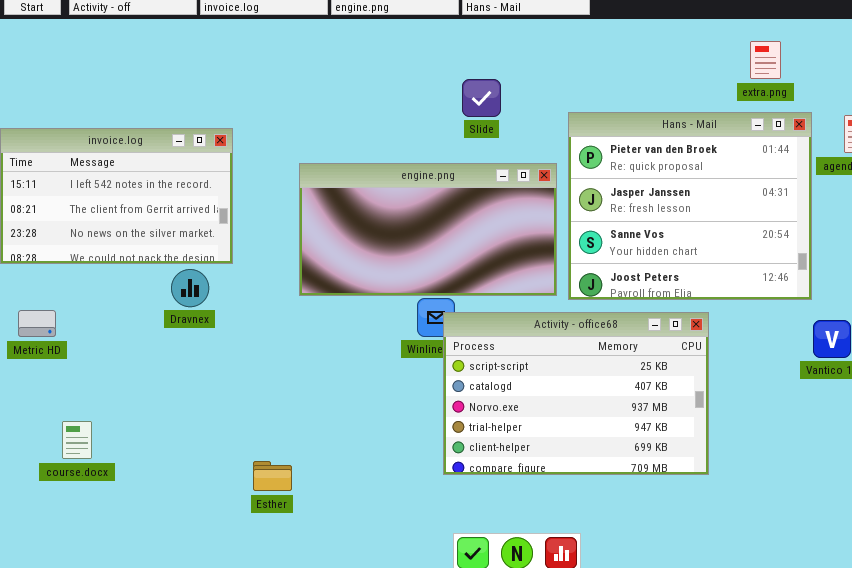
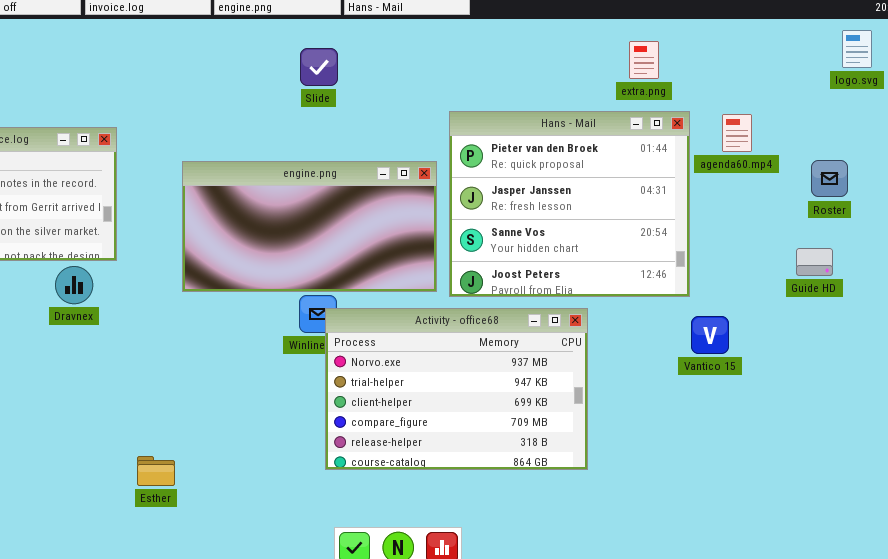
Slide: [462,79,501,117] -> [300,48,338,86], moved
Activity - office68: [443,312,709,475] -> [325,308,588,470], scrolled down 2 rows

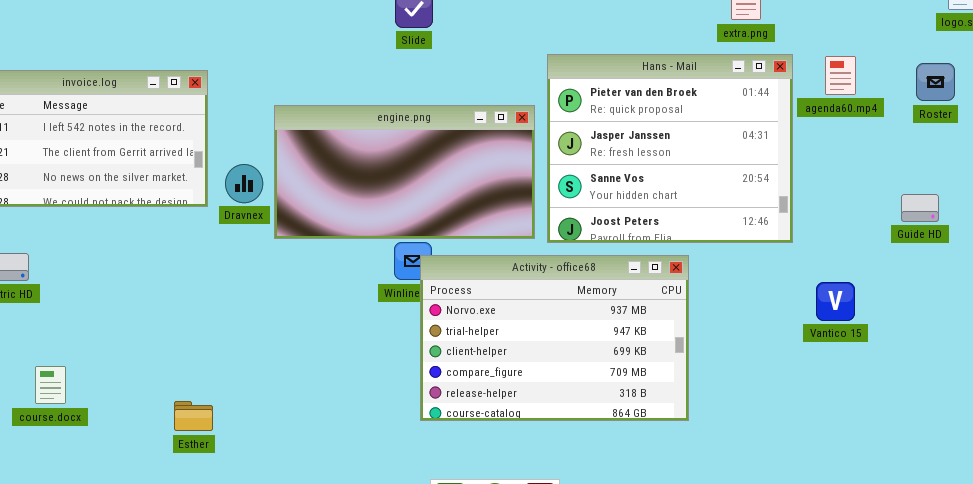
Roster: [811,160,848,197] -> [916,63,955,101], moved
Dravnex: [55,266,93,304] -> [225,164,263,203], moved
Vantico 15: [691,316,729,354] -> [816,282,855,321], moved
Esther: [137,456,175,486] -> [174,401,213,431], moved

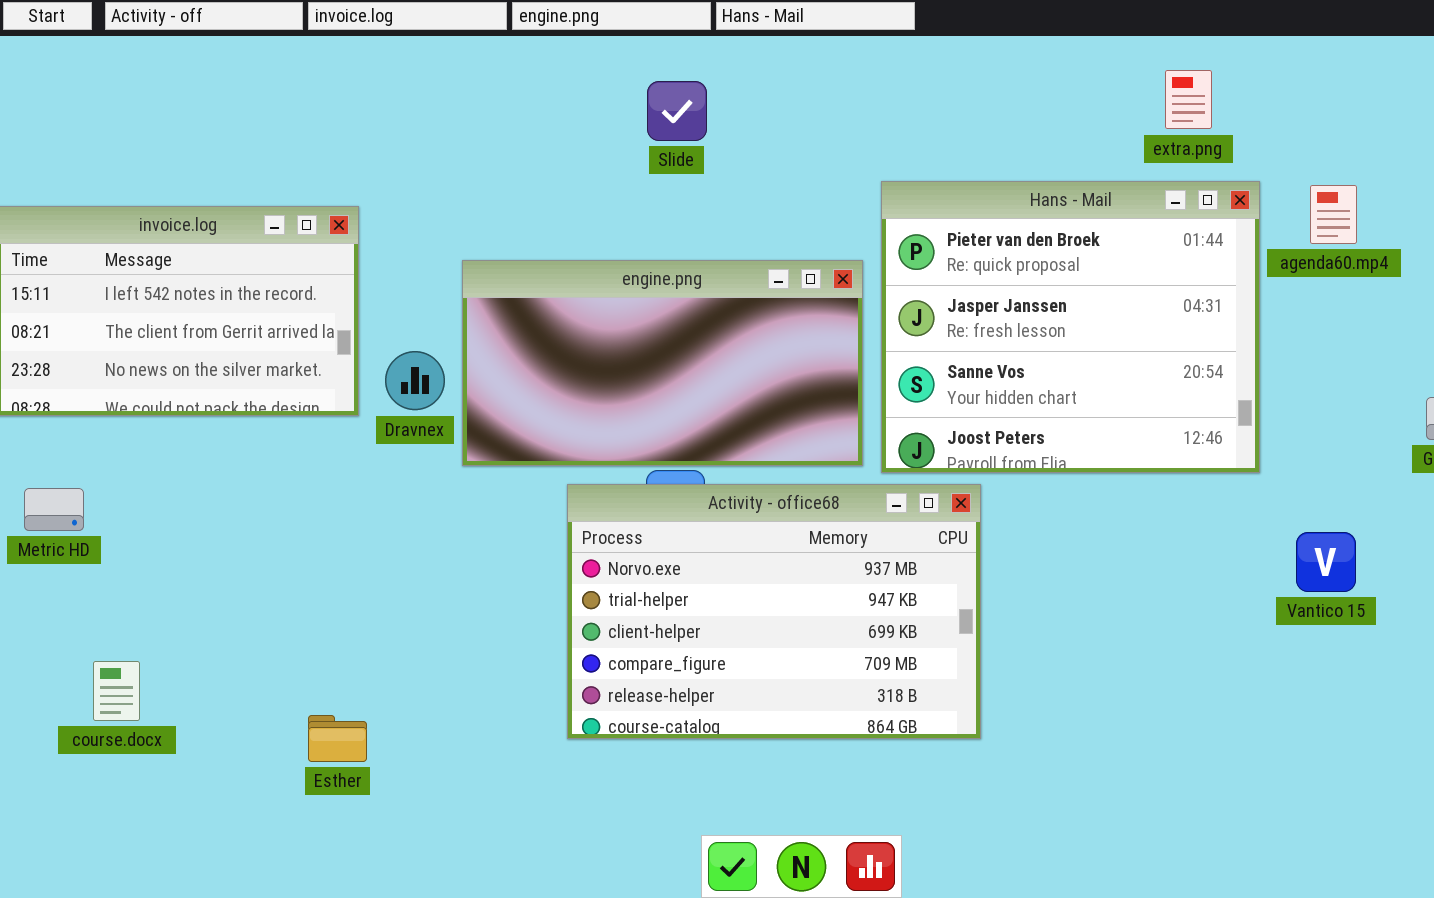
Activity - office68: [420,255,689,421] -> [567,484,981,739], moved

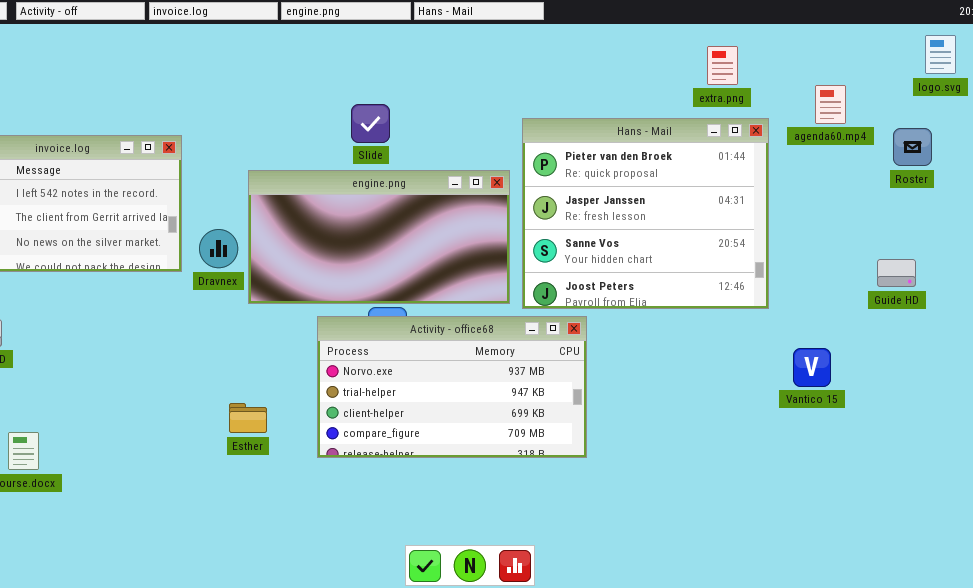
Slide: [647,81,707,141] -> [351,104,390,143], moved
agenda60.mp4: [1310,185,1357,244] -> [815,85,846,124], moved
Activity - office68: [567,484,981,739] -> [317,316,587,458], resized
Esther: [308,715,367,762] -> [229,403,267,433], moved

